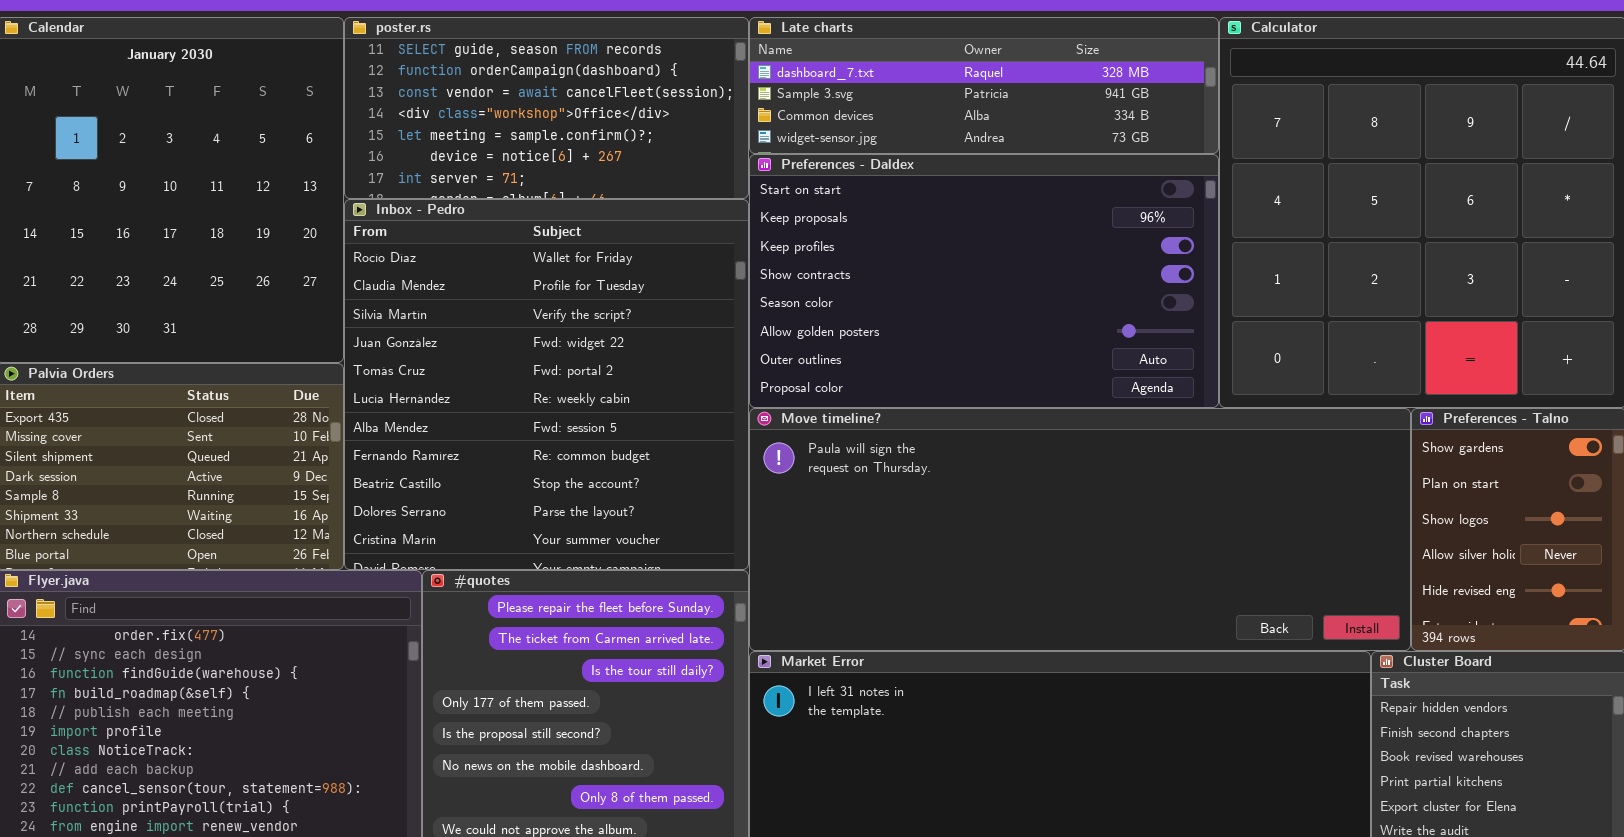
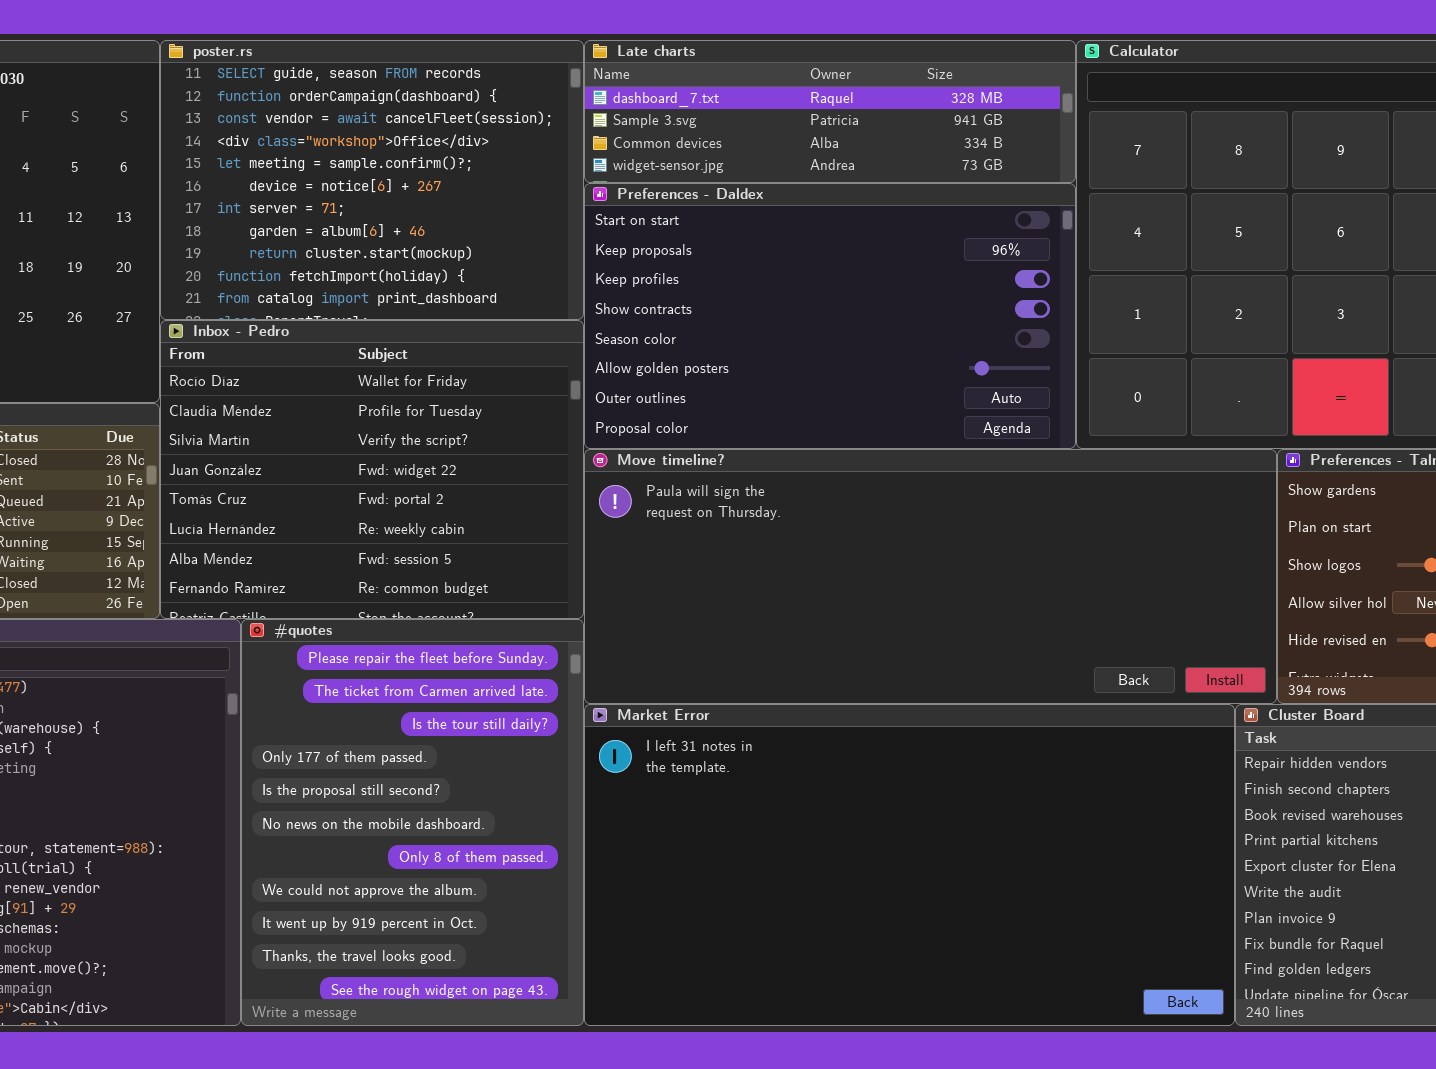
poster.rs: [344,17,749,199] -> [160,40,584,320], resized
Inbox - Pedro: [344,199,749,570] -> [160,320,584,619], resized

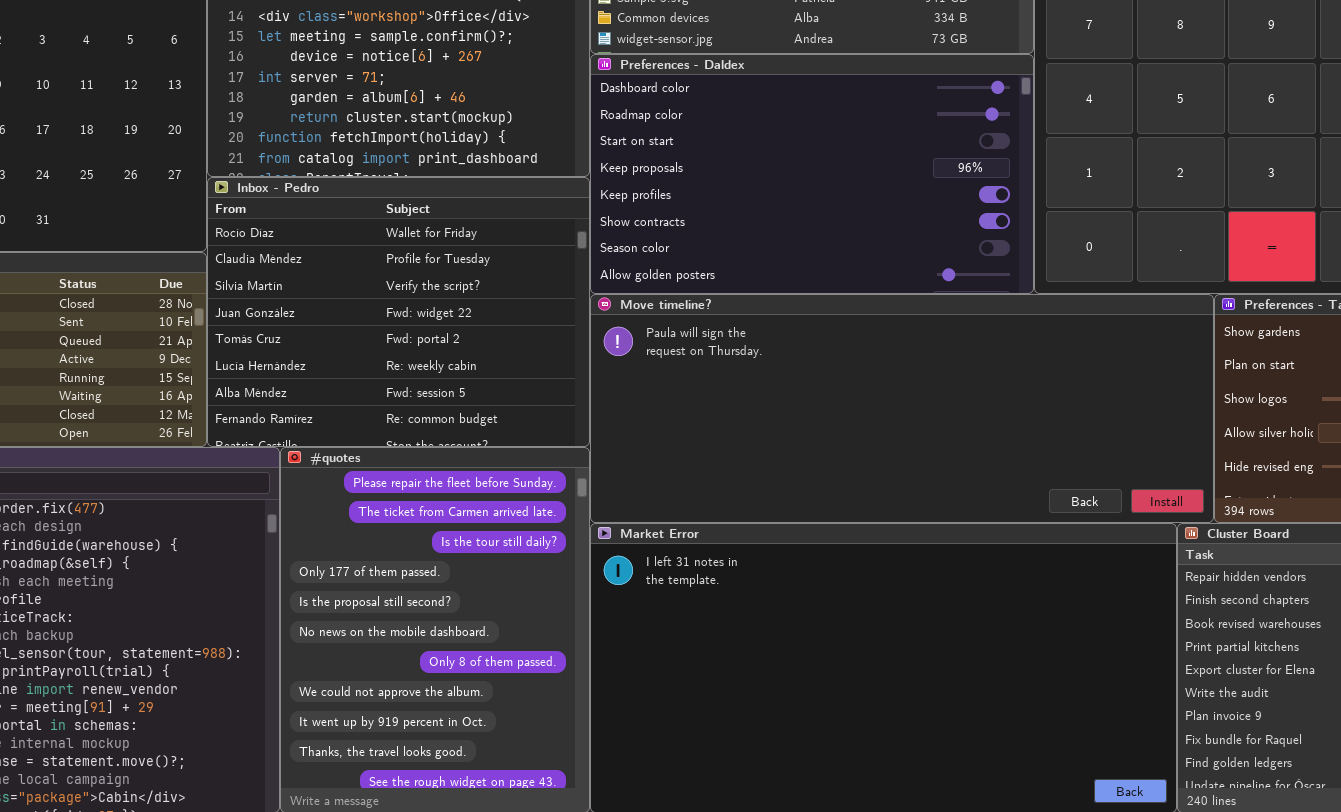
Preferences - Daldex: [584,183,1076,449] -> [590,54,1034,294], scrolled up 2 rows

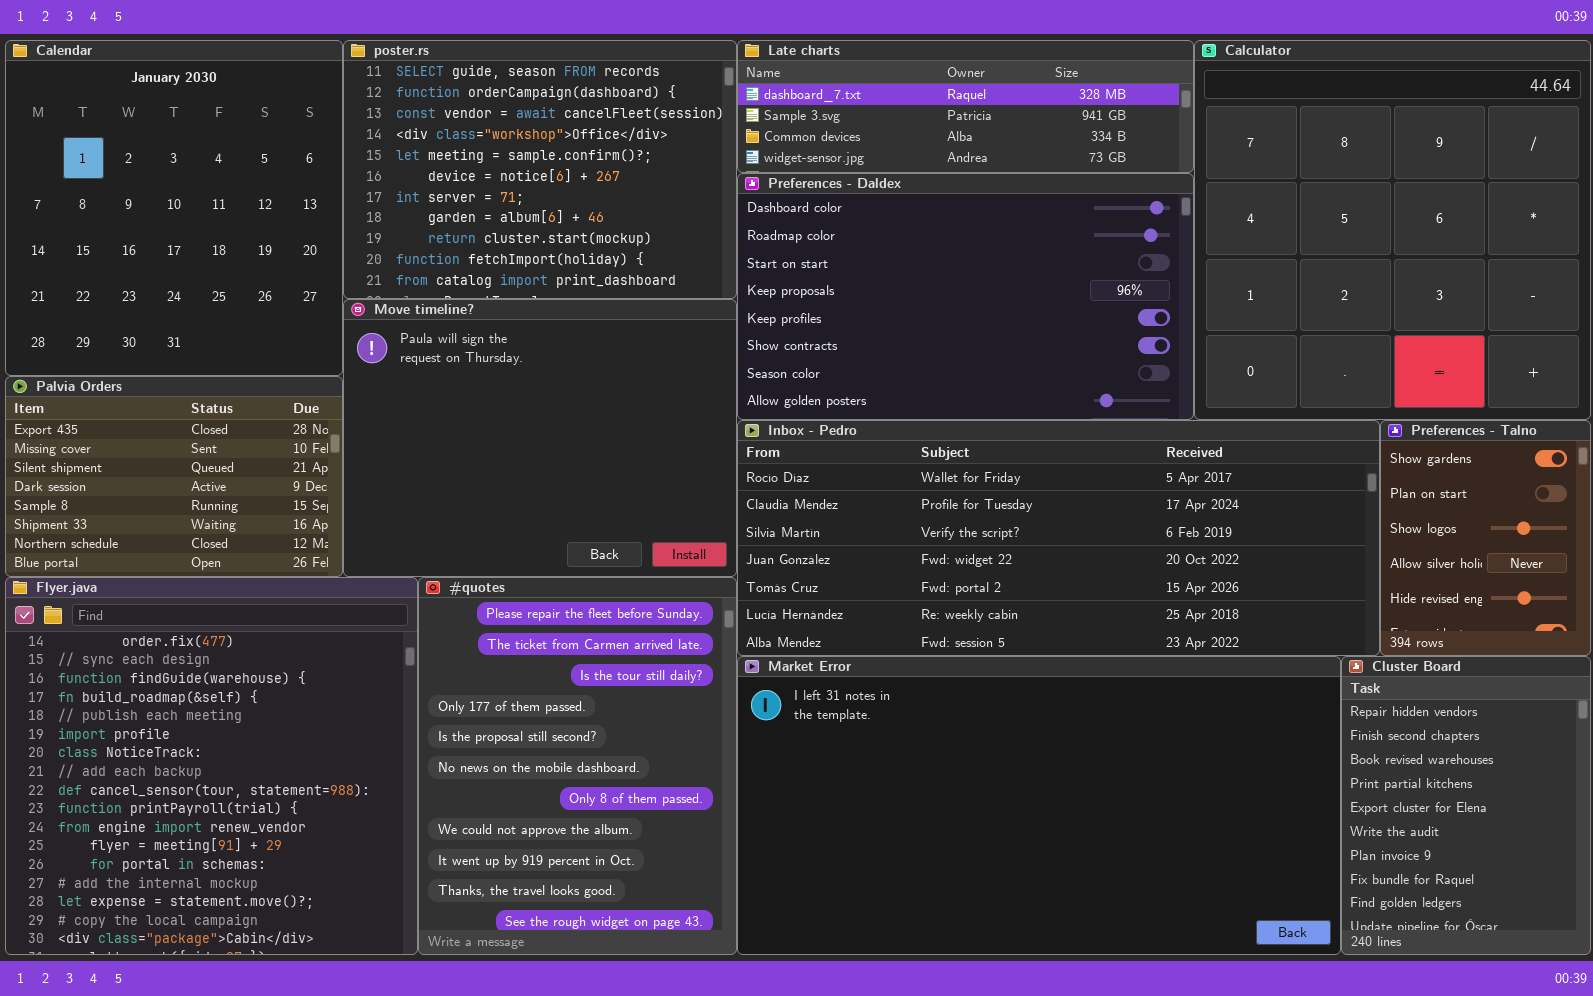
Inbox - Pedro: [207,177,590,447] -> [737,420,1380,656], moved, resized
Move timeline?: [590,294,1214,523] -> [343,299,737,577], moved, resized

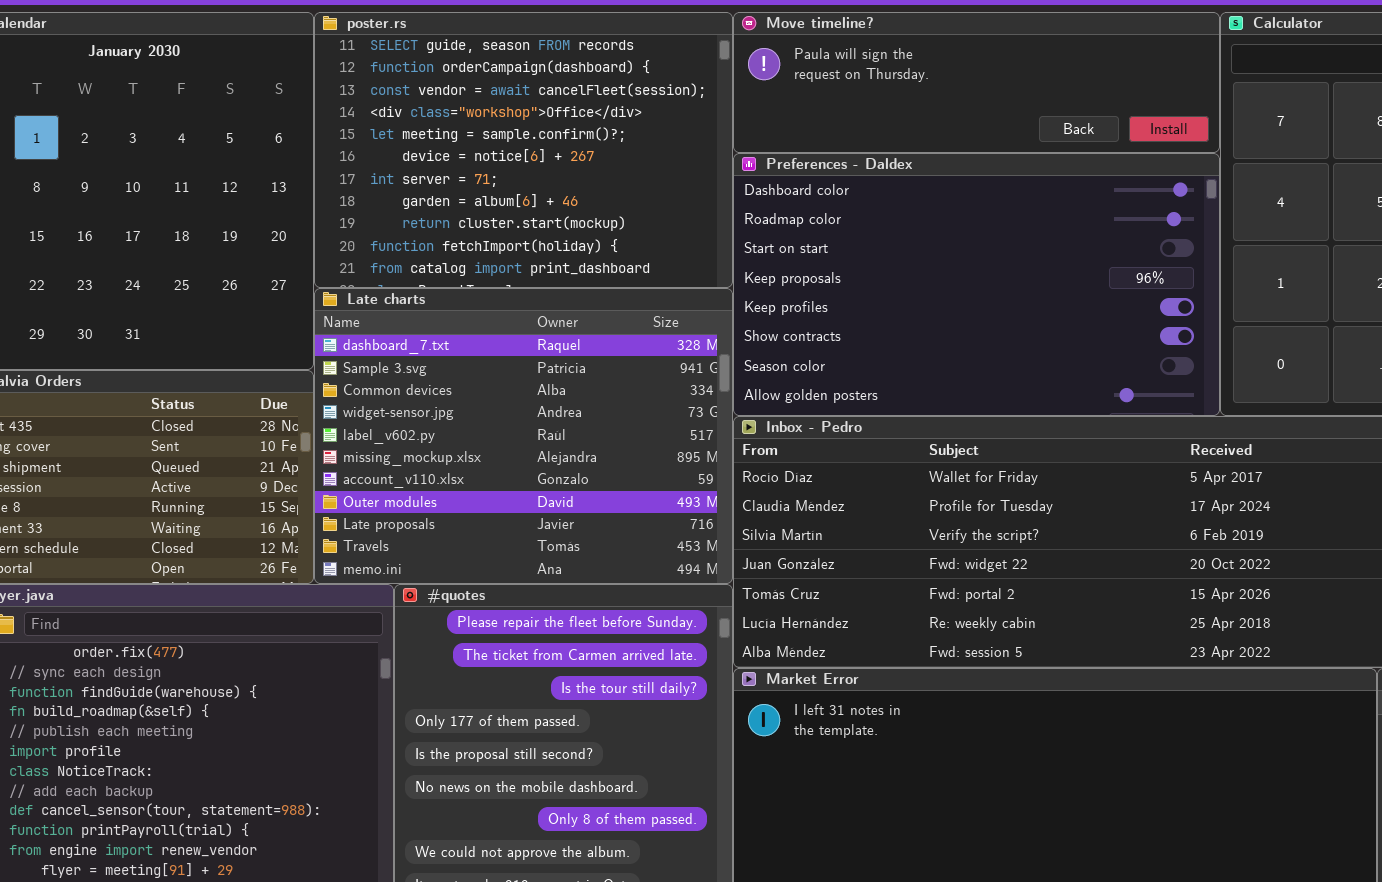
Late charts: [737,40,1194,173] -> [314,288,733,584], moved, resized
Move timeline?: [343,299,737,577] -> [733,12,1220,153], moved, resized

